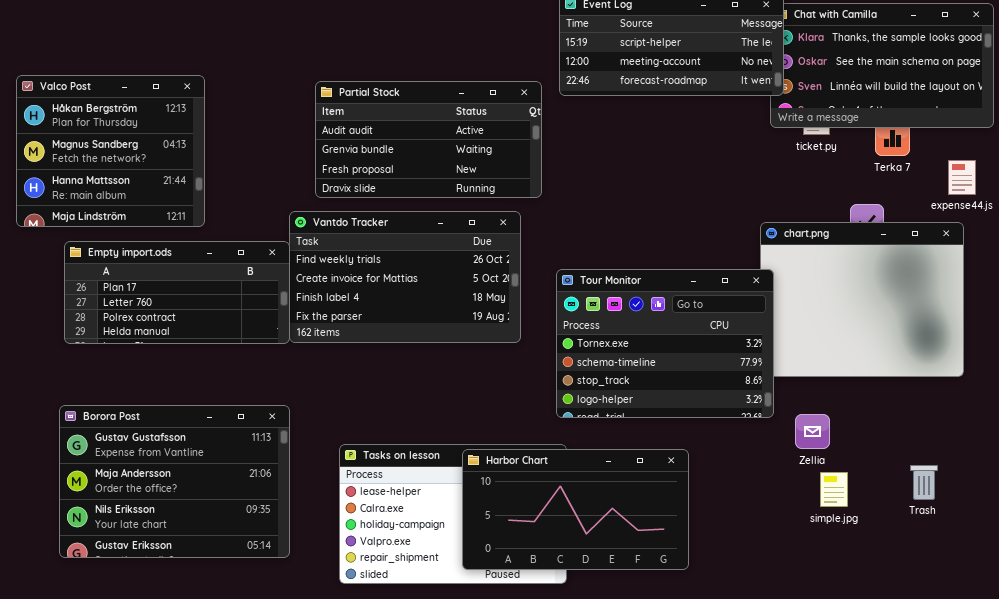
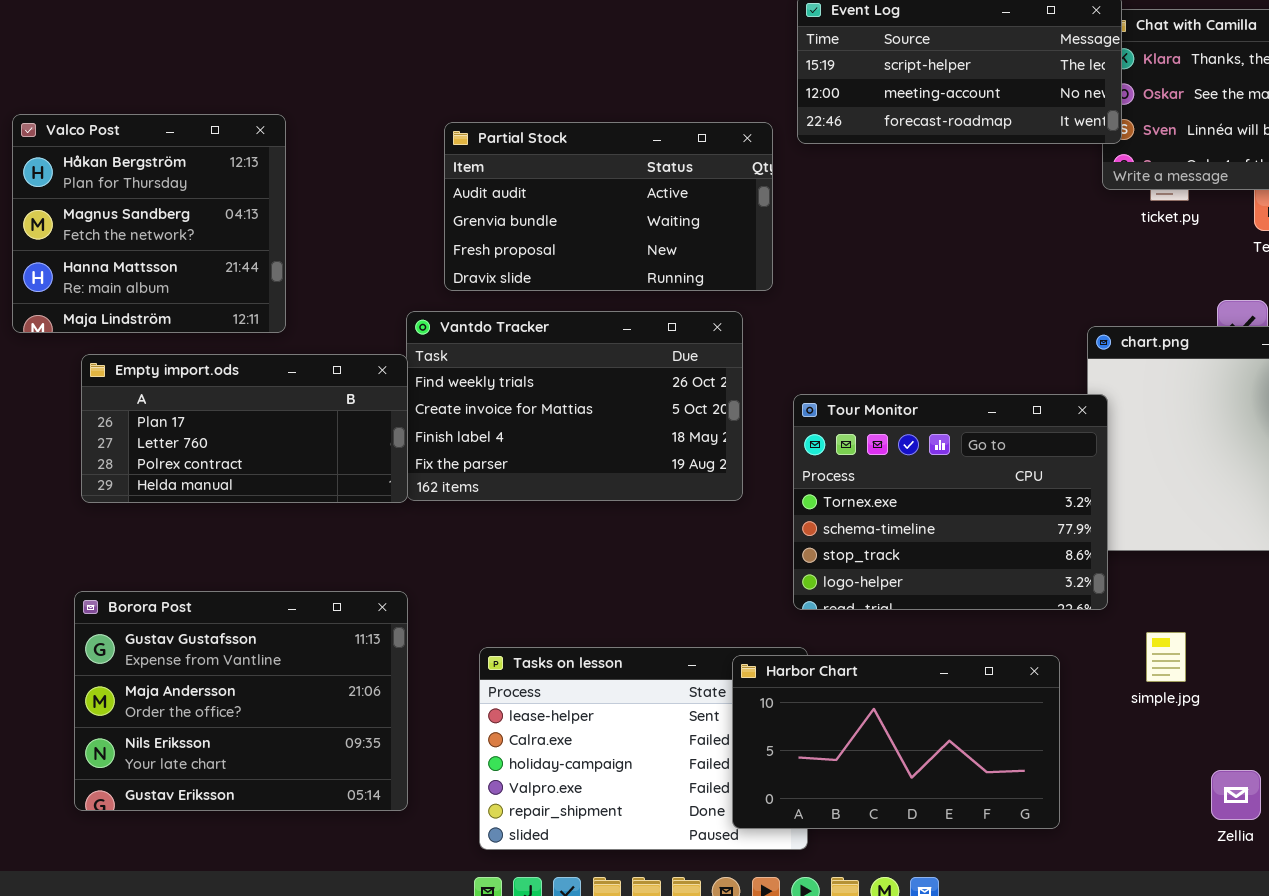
Zellia: [795,414,830,449] -> [1211,770,1261,820], moved
Harbor Chart: [462,449,689,570] -> [732,655,1060,829], moved
simple.jpg: [820,472,848,507] -> [1146,632,1186,682], moved

